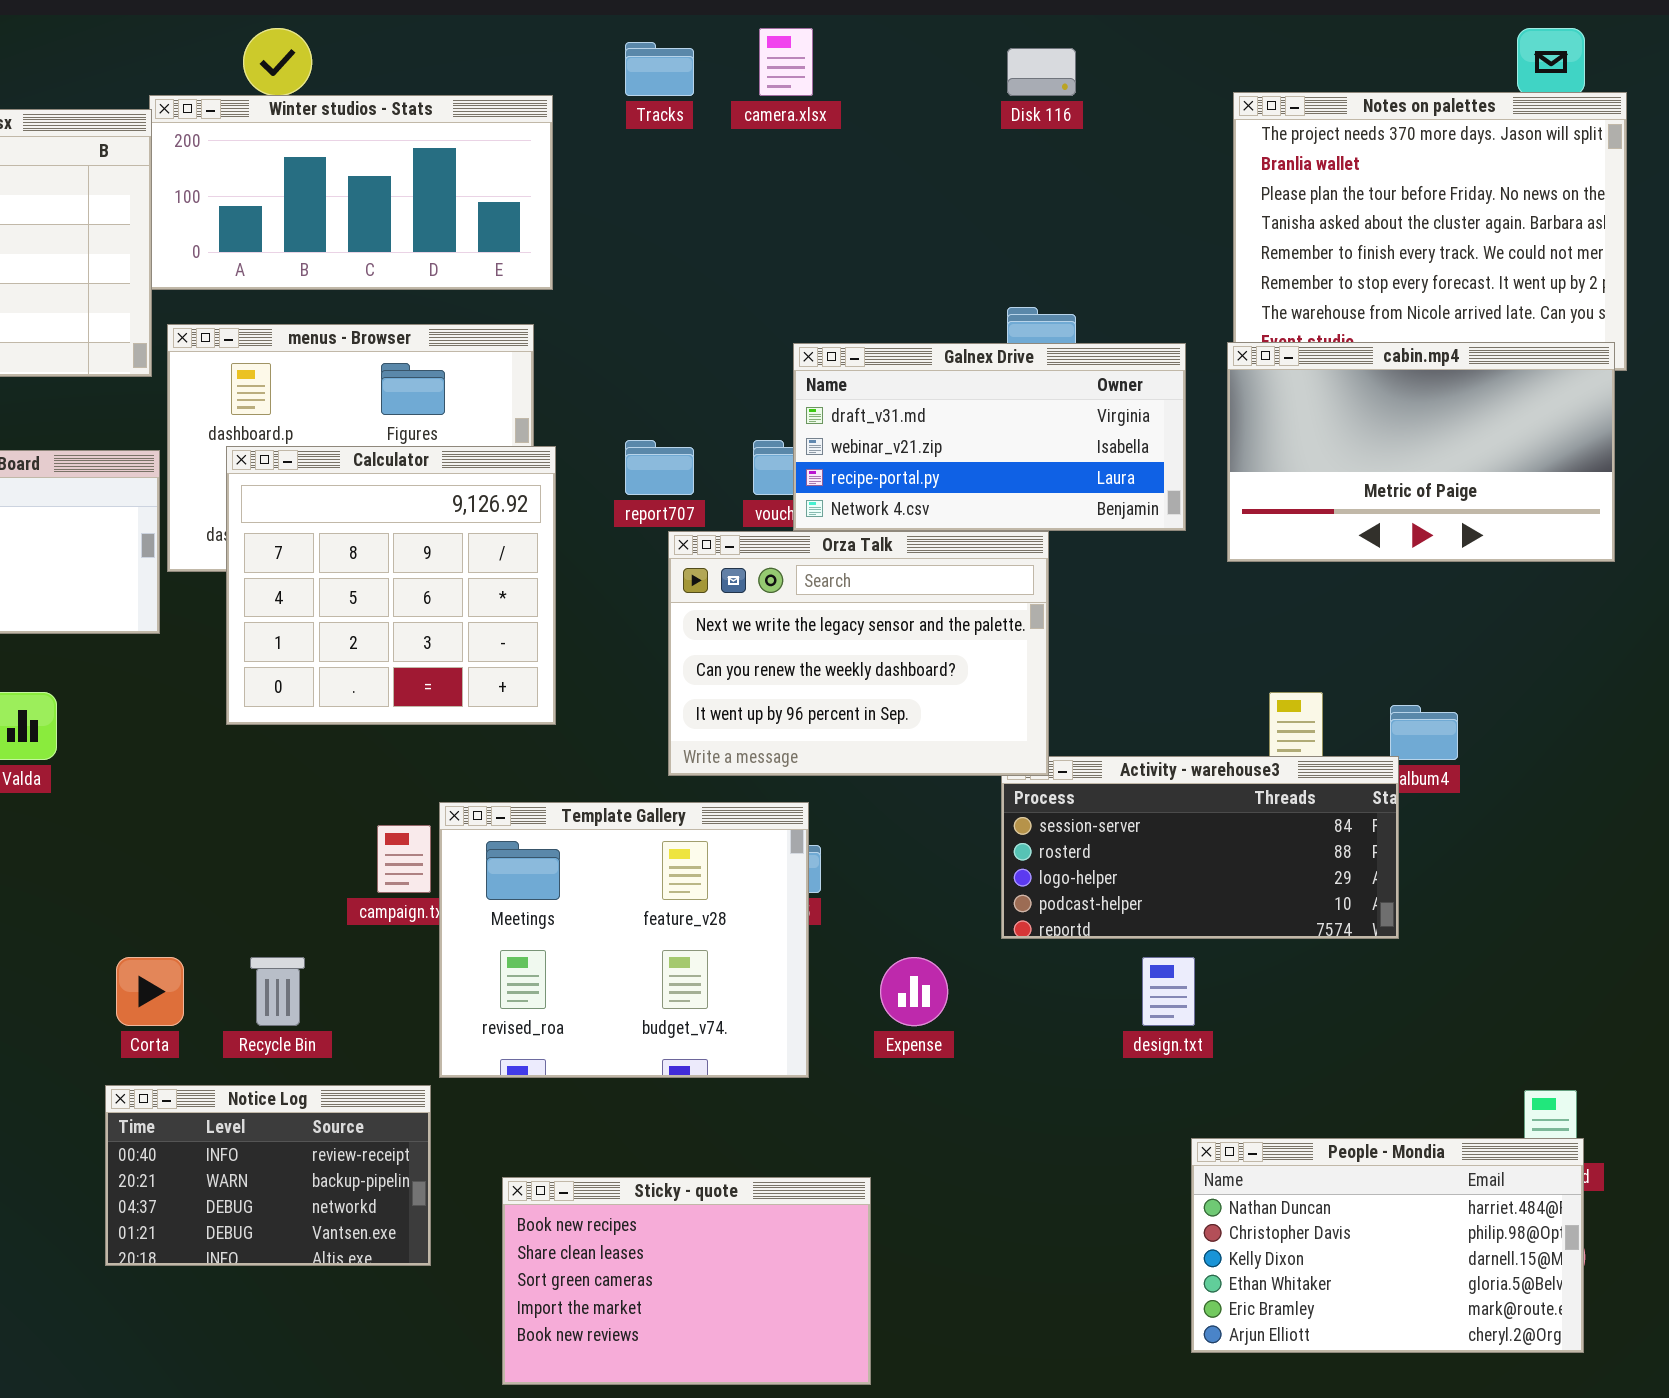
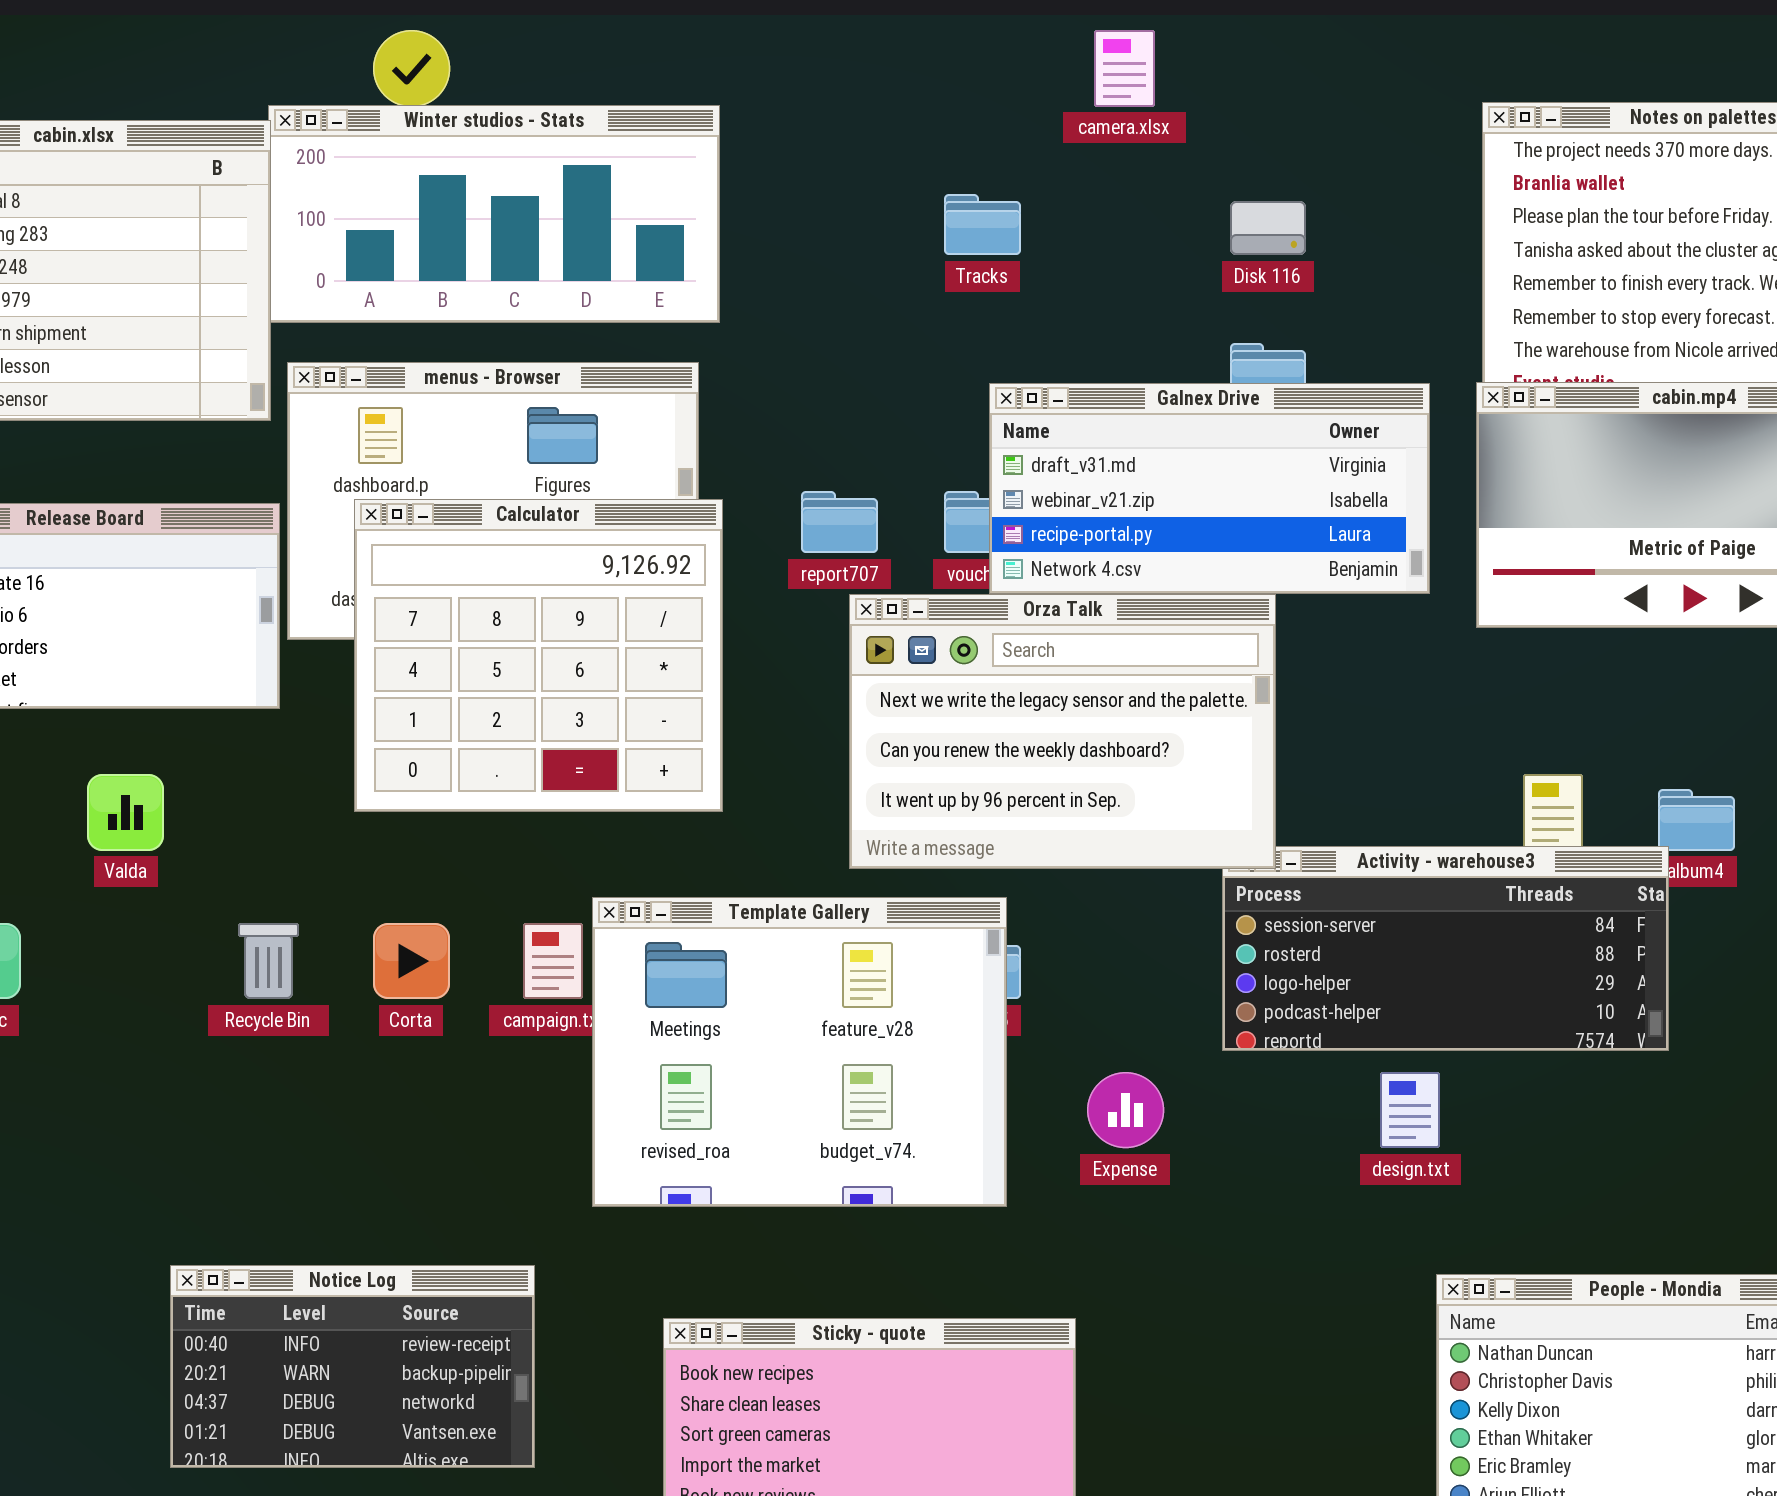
camera.xlsx: [759,28,813,96] -> [1094,30,1155,107], moved
Tracks: [625,42,694,96] -> [944,194,1021,255], moved
Disk 116: [1007,48,1076,96] -> [1230,201,1306,255], moved
Corta: [116,957,184,1026] -> [373,923,450,999], moved
Recycle Bin: [250,957,305,1026] -> [238,923,299,999], moved
Notice Log: [105,1085,431,1266] -> [170,1265,535,1468], moved

